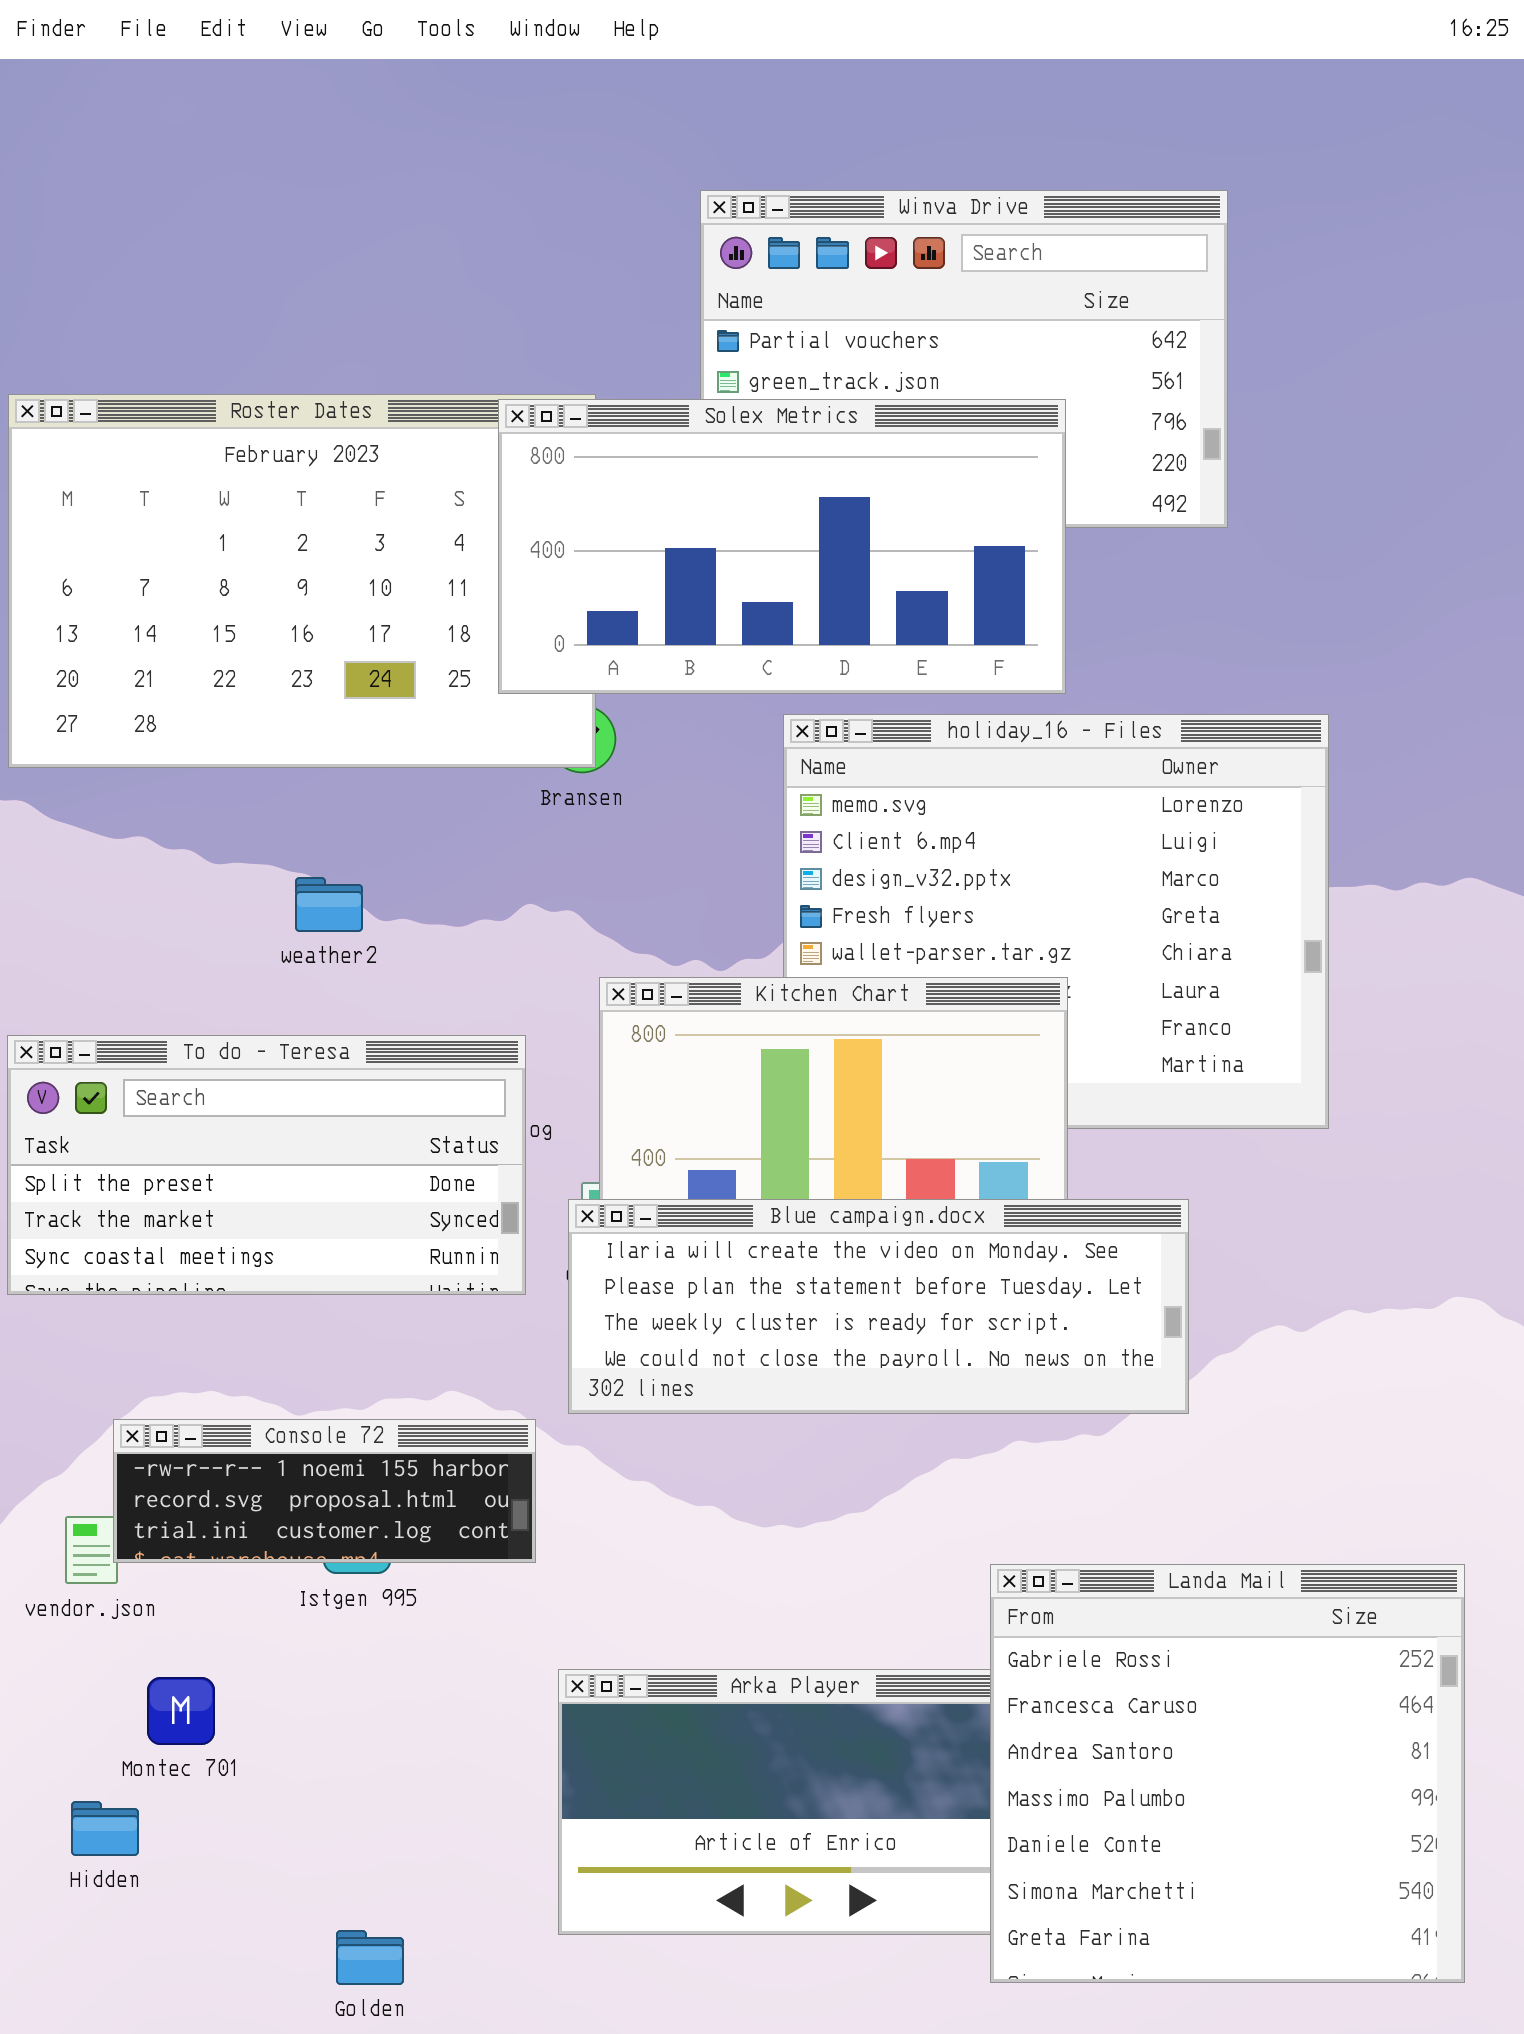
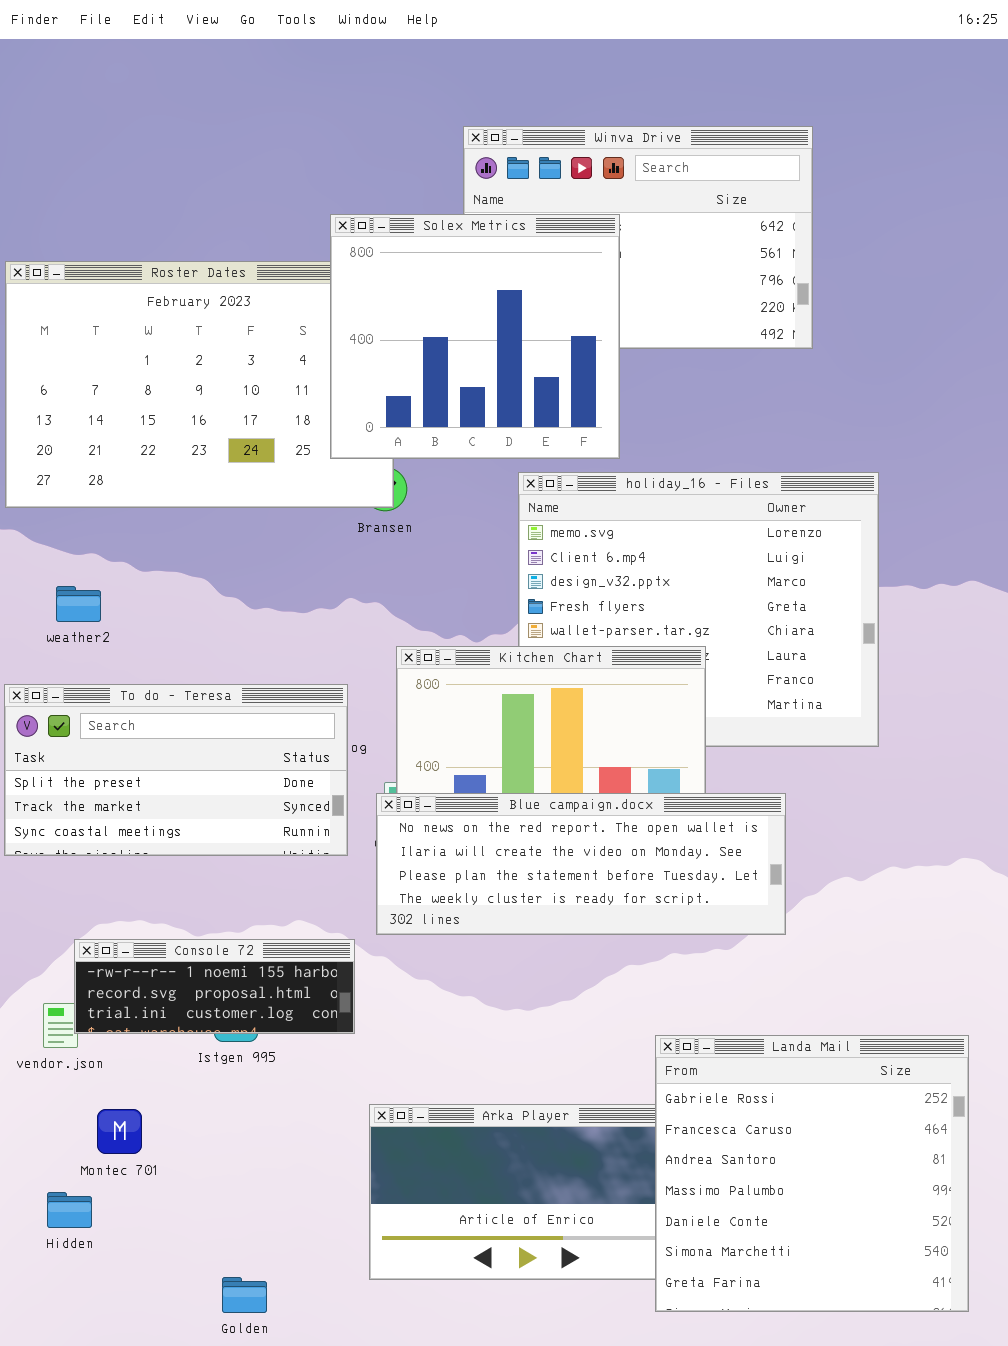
Solex Metrics: [498,399,1066,694] -> [330,214,620,459], resized
weather2: [295,877,363,932] -> [56,586,101,622], moved
Blue campaign.docx: [568,1199,1189,1414] -> [376,793,786,935], scrolled up 1 row

